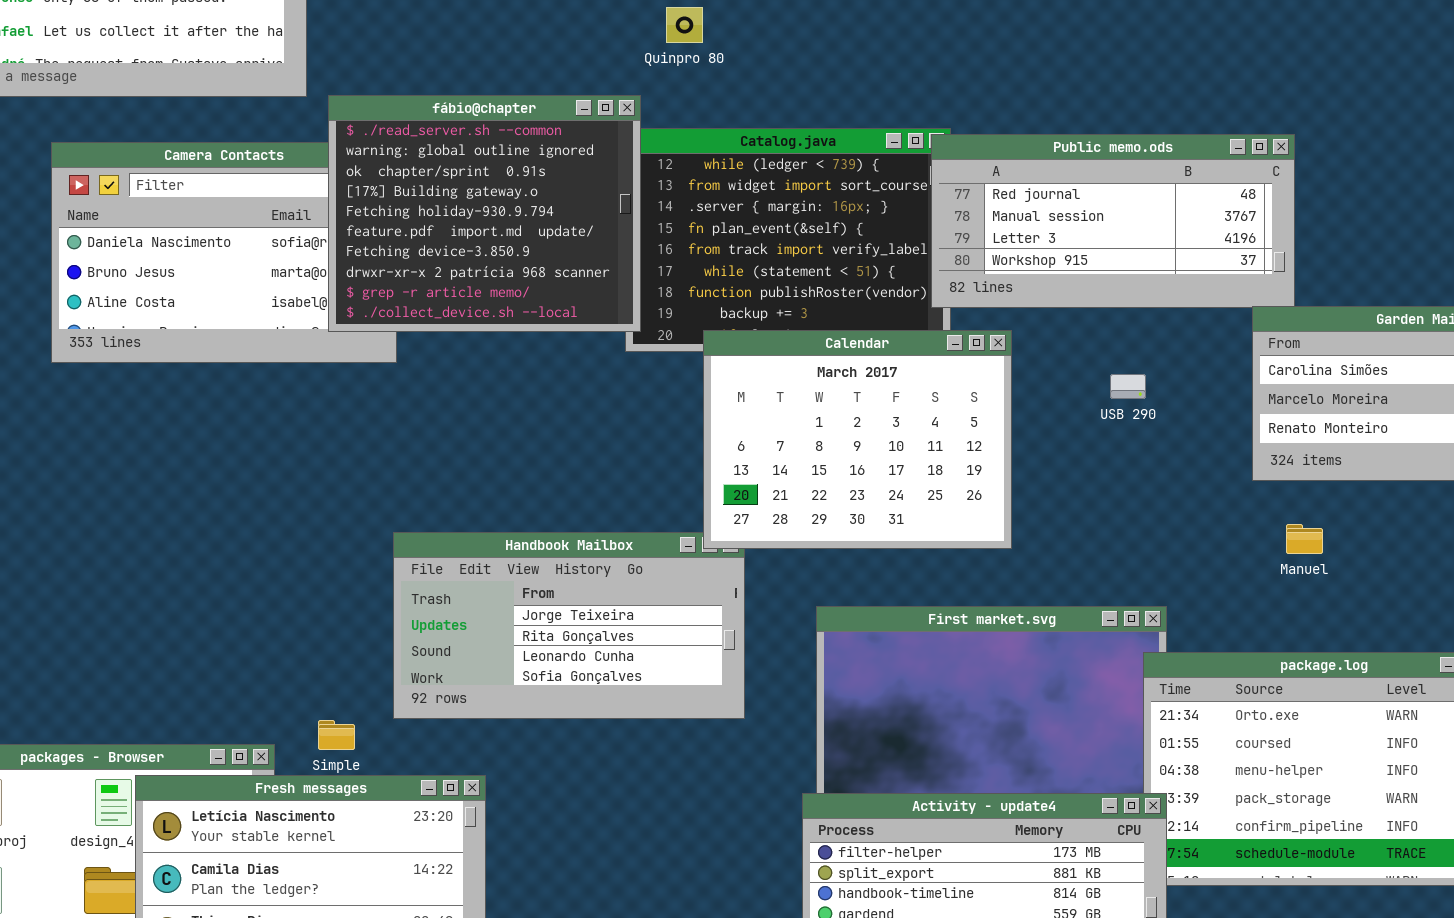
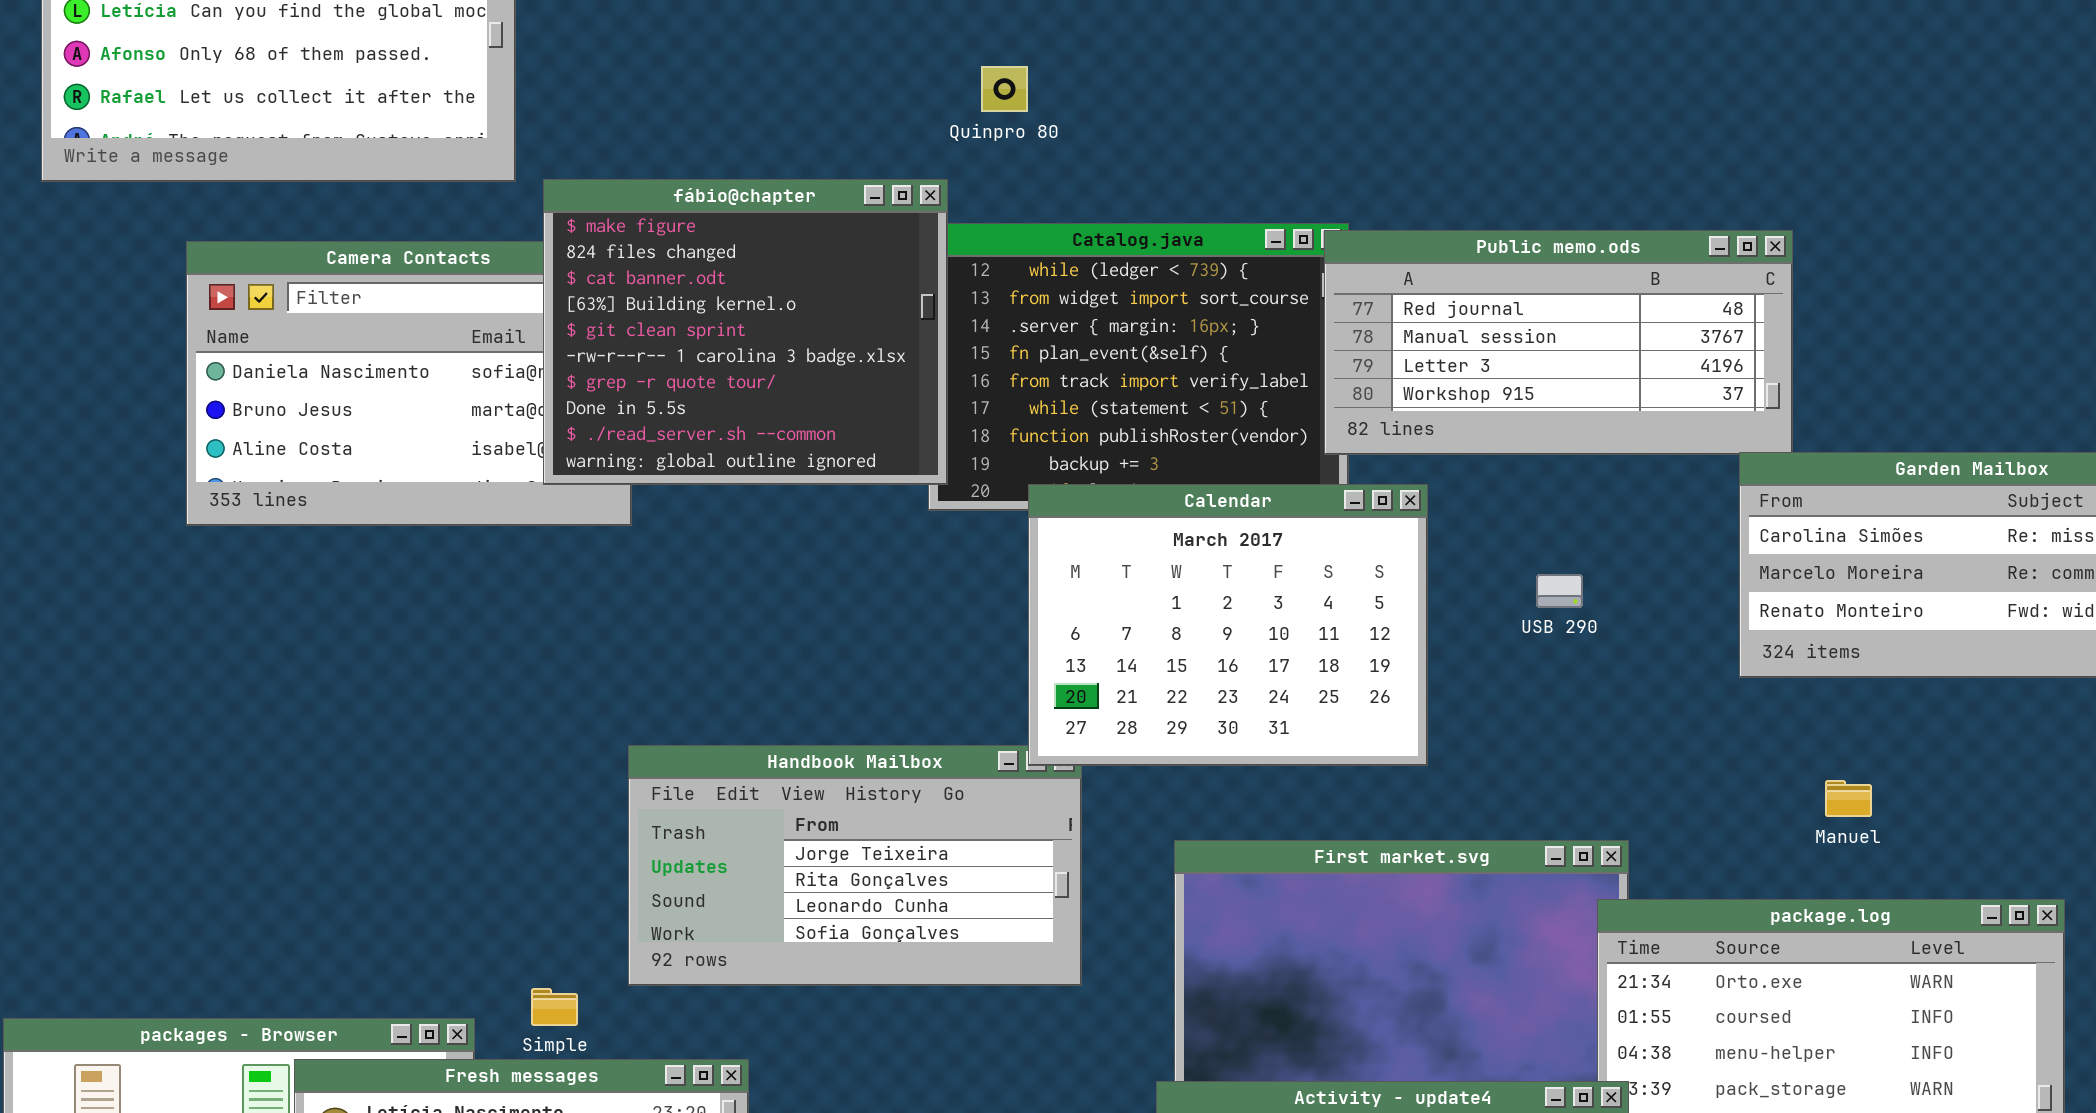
fábio@chapter: [328,95,641,332] -> [543,179,948,485], scrolled up 8 rows
USB 290: [1110,374,1146,399] -> [1536,574,1583,608], moved
Manuel: [1286,524,1323,554] -> [1825,780,1872,817], moved

